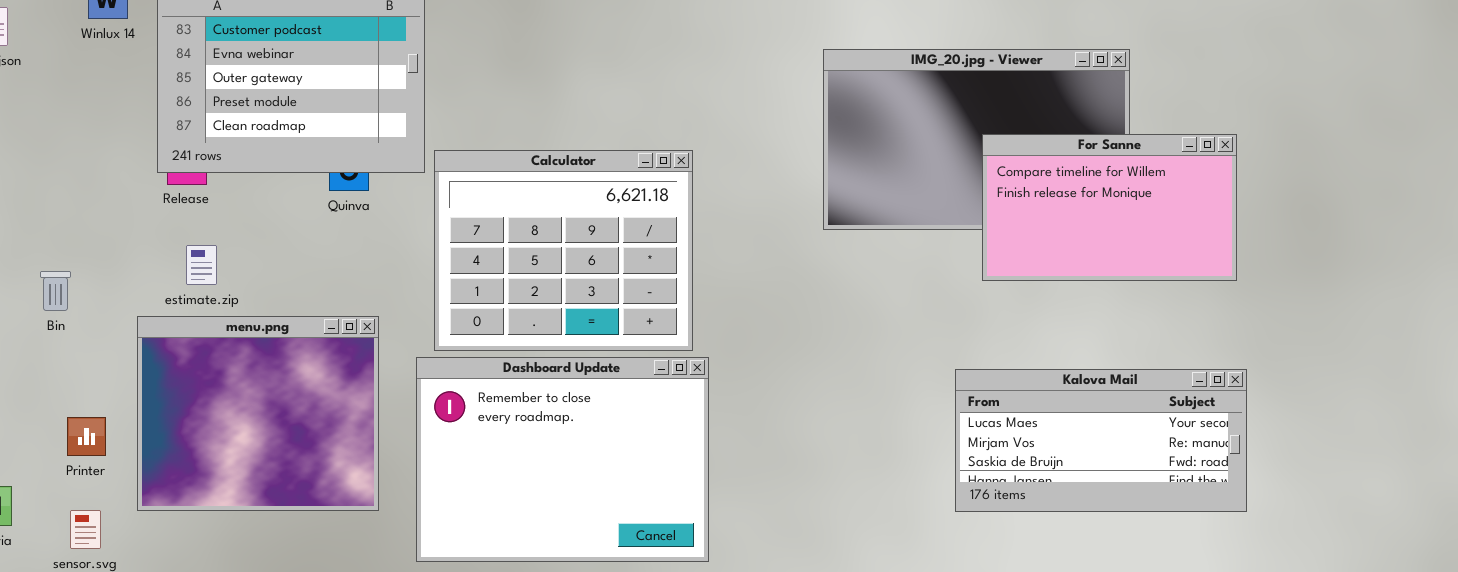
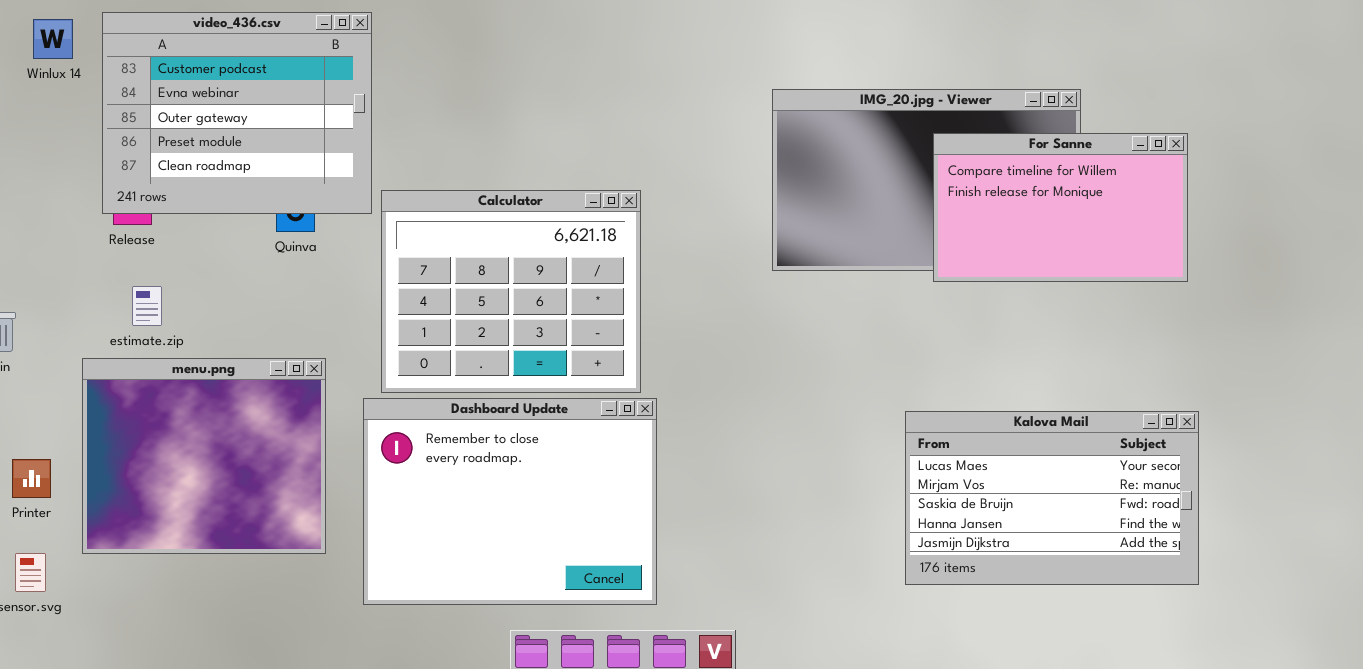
For Sanne: [982,134,1237,281] -> [933,133,1188,282], moved
Kalova Mail: [955,369,1247,512] -> [905,411,1199,585], resized

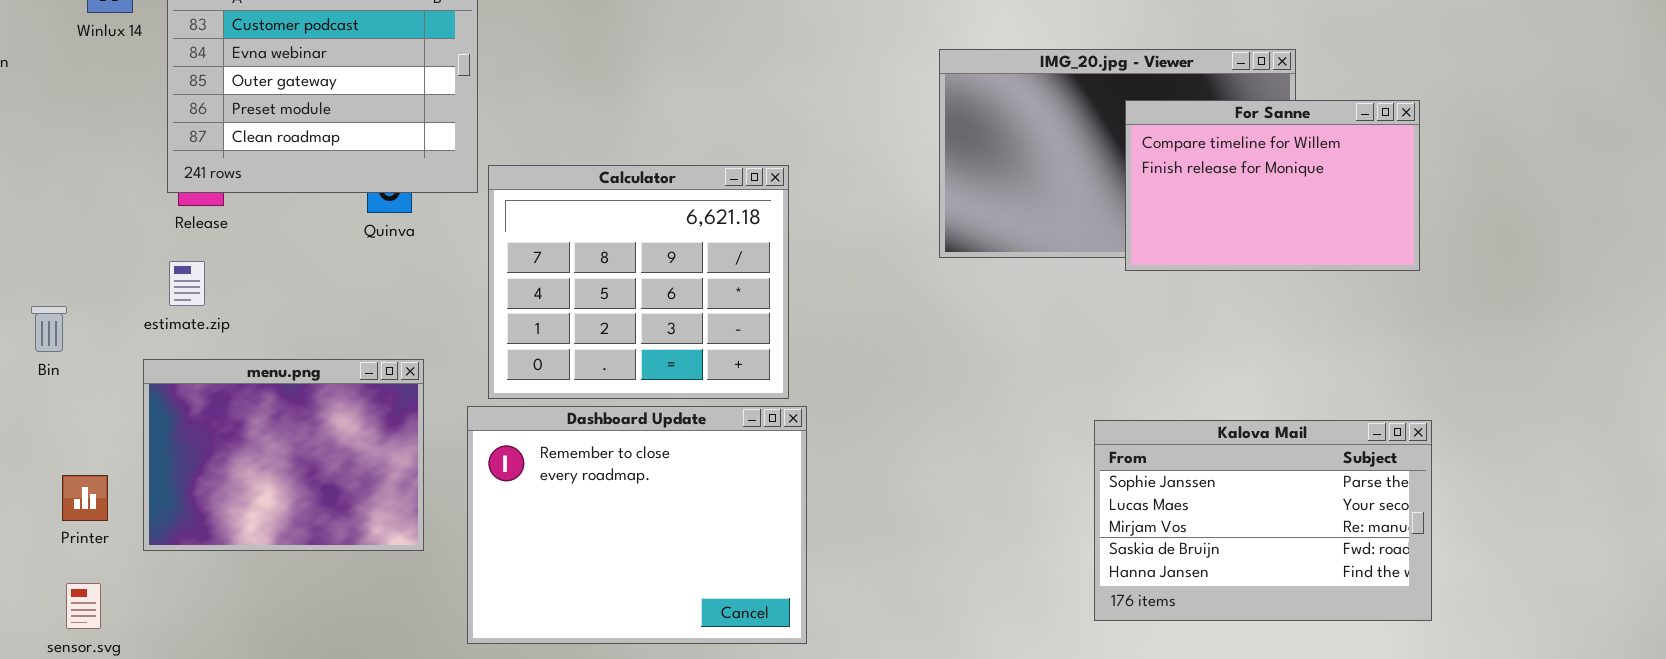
estimate.zip: [132,286,162,326] -> [169,261,205,306], moved
menu.png: [82,358,326,554] -> [143,359,424,551], resized
Kalova Mail: [905,411,1199,585] -> [1094,420,1432,621], scrolled up 1 row

